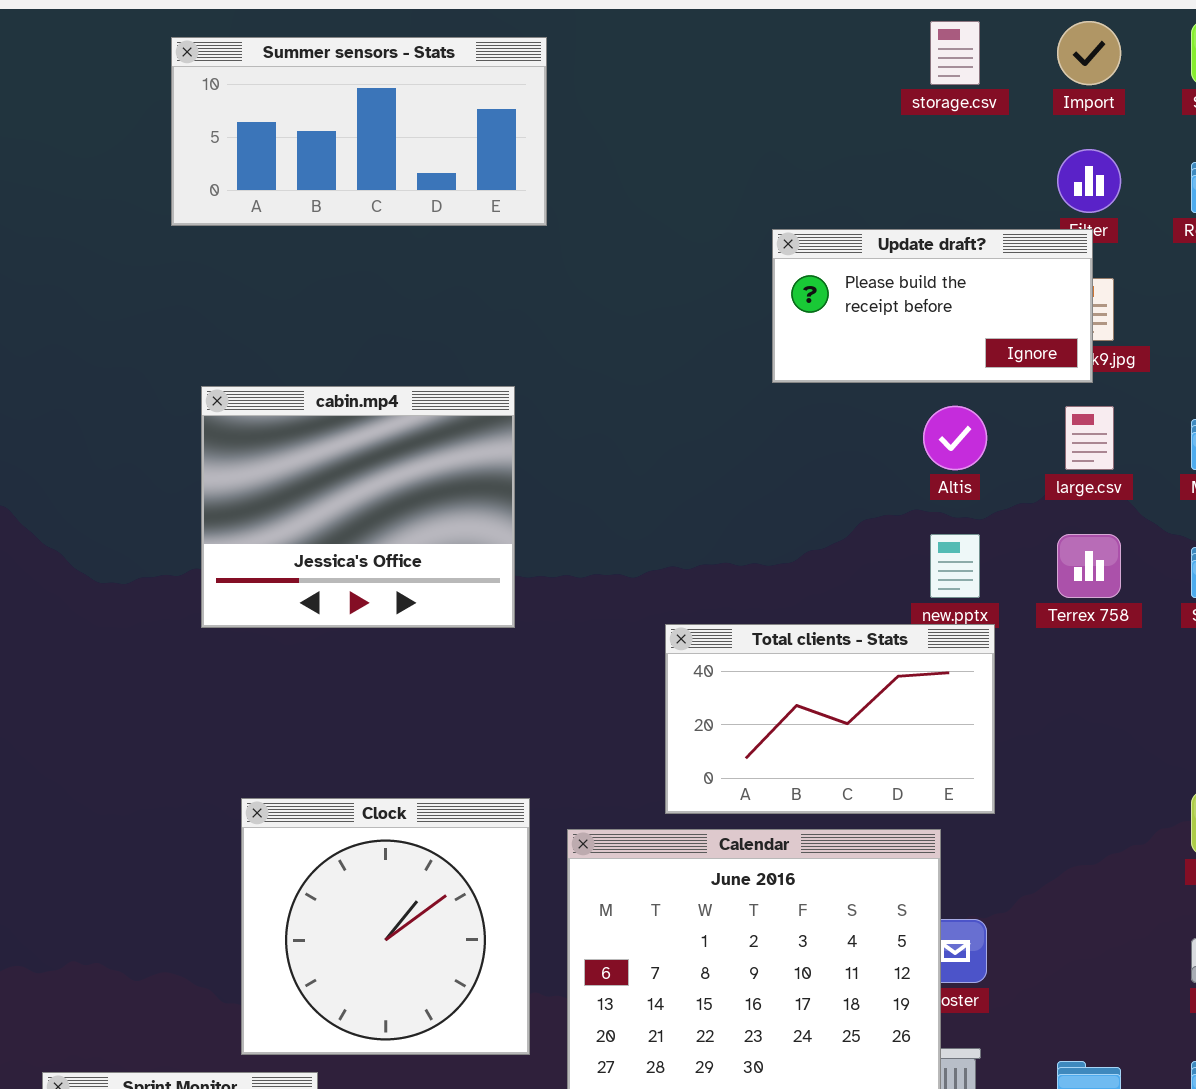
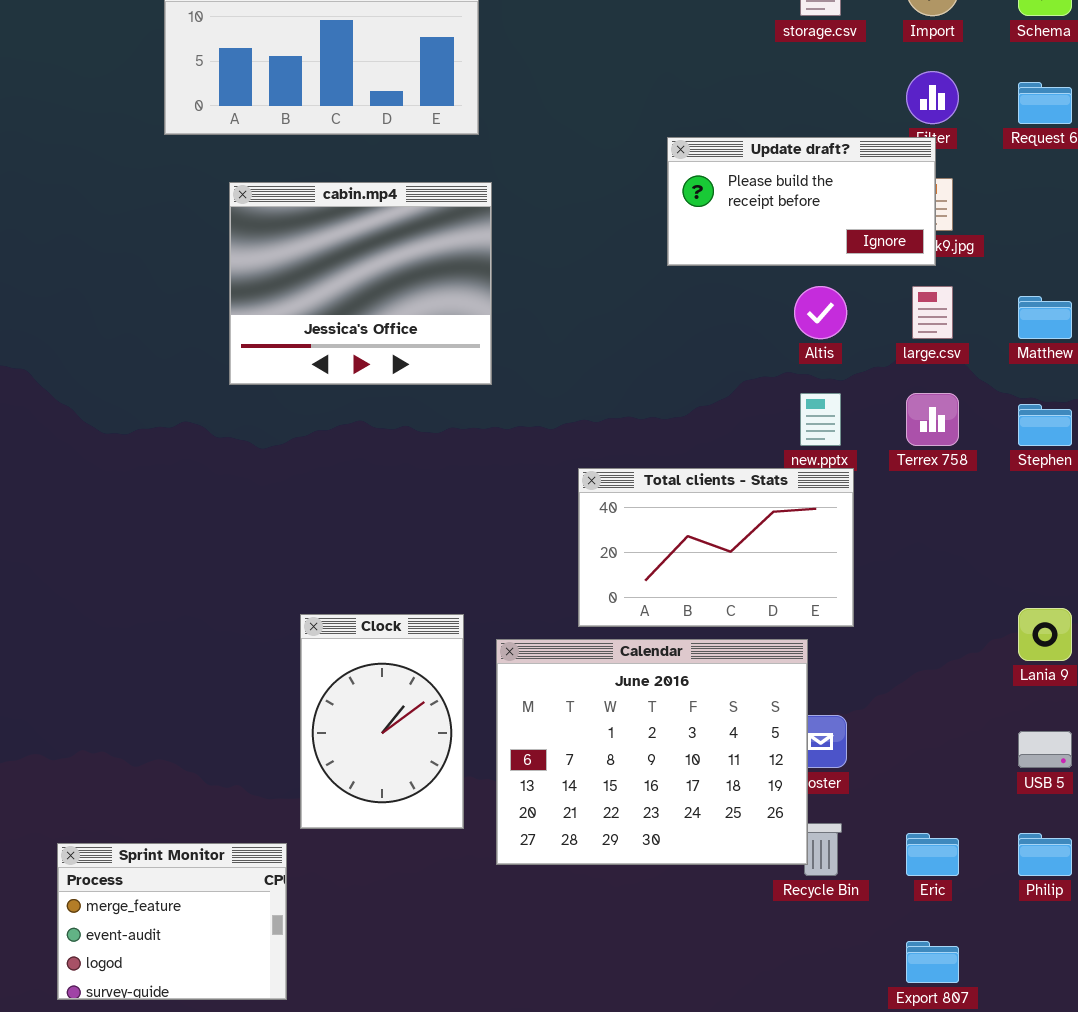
cabin.mp4: [201,386,515,628] -> [229,182,492,385], moved
Clock: [241,798,530,1055] -> [300,614,464,829], resized

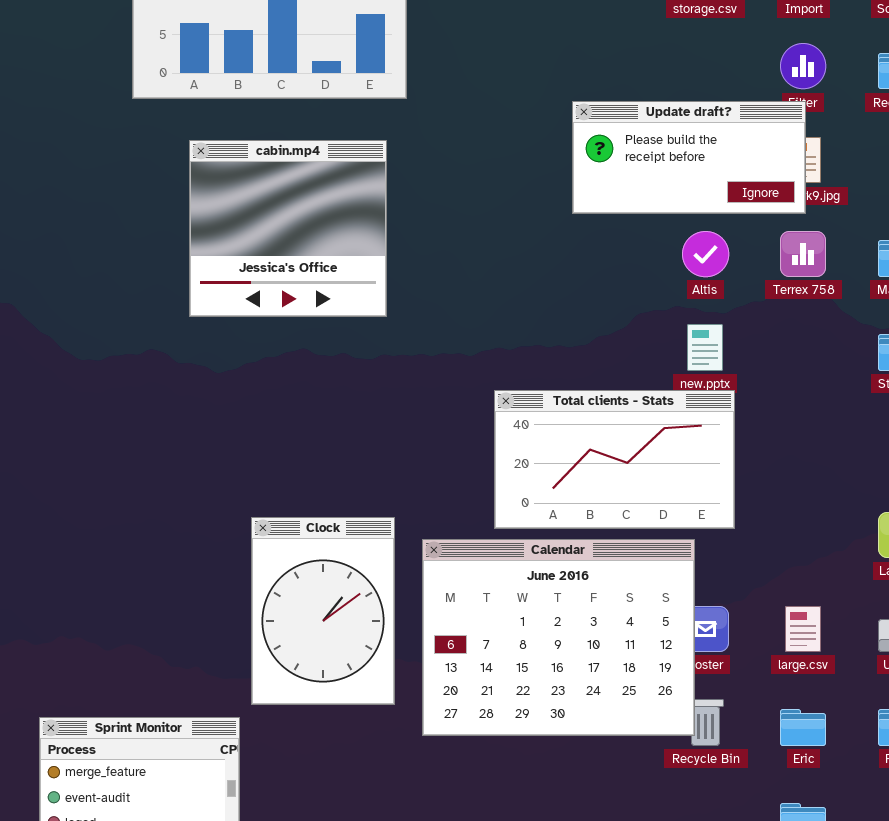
cabin.mp4: [229,182,492,385] -> [189,140,387,317], resized
large.csv: [912,286,953,339] -> [785,606,821,652], moved
Terrex 758: [906,393,959,446] -> [780,231,826,277], moved

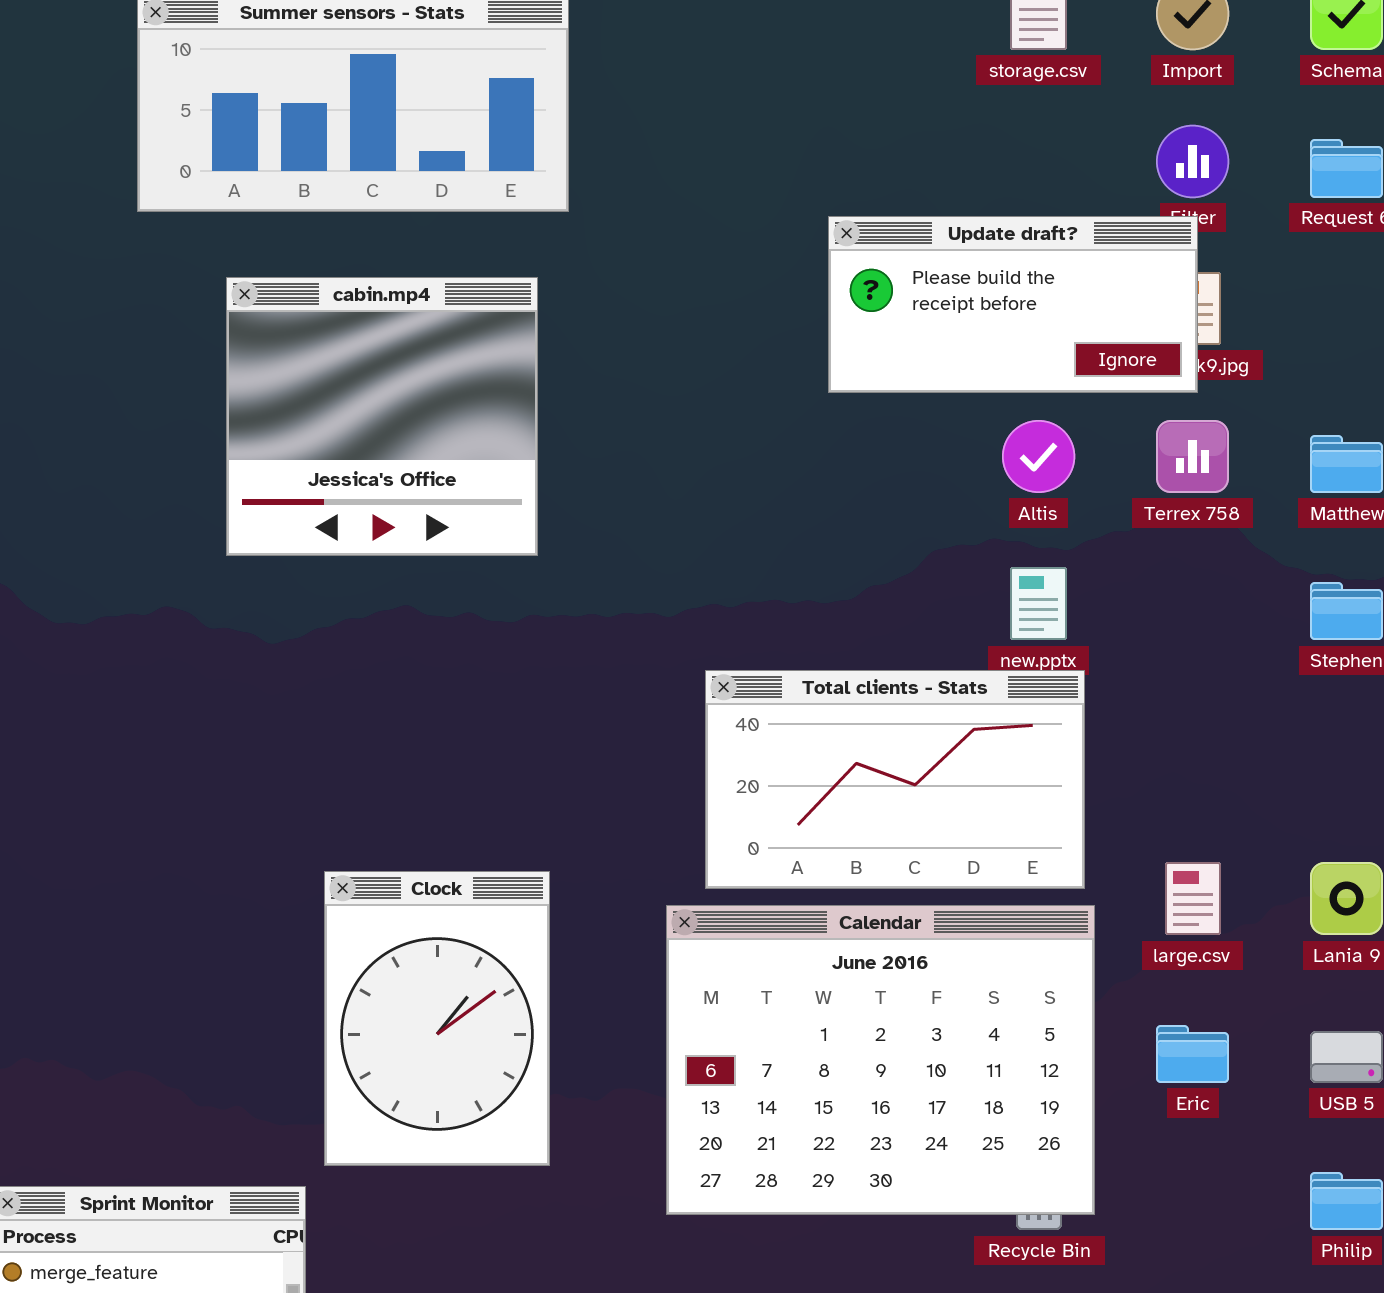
Calendar: [422,539,695,736] -> [666,905,1095,1215], moved
large.csv: [785,606,821,652] -> [1165,862,1221,935], moved
Eric: [780,709,826,746] -> [1156,1025,1229,1083], moved

